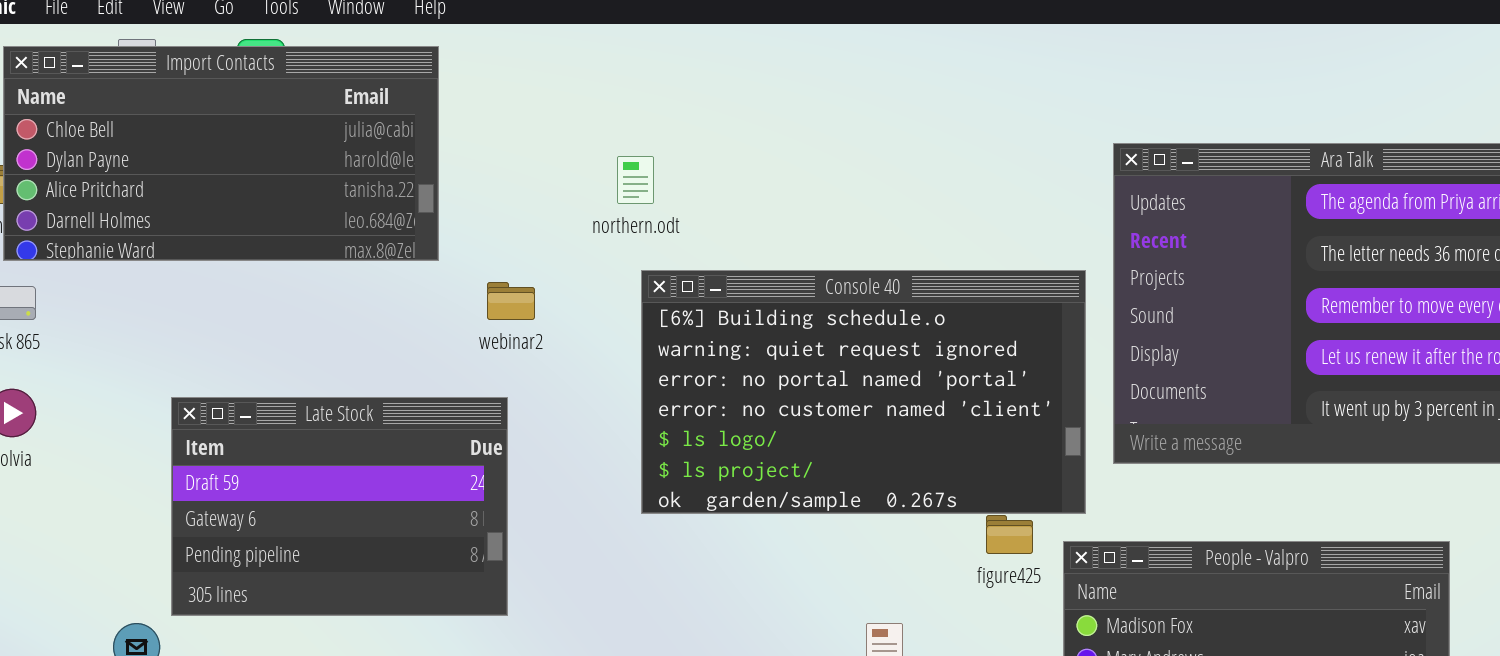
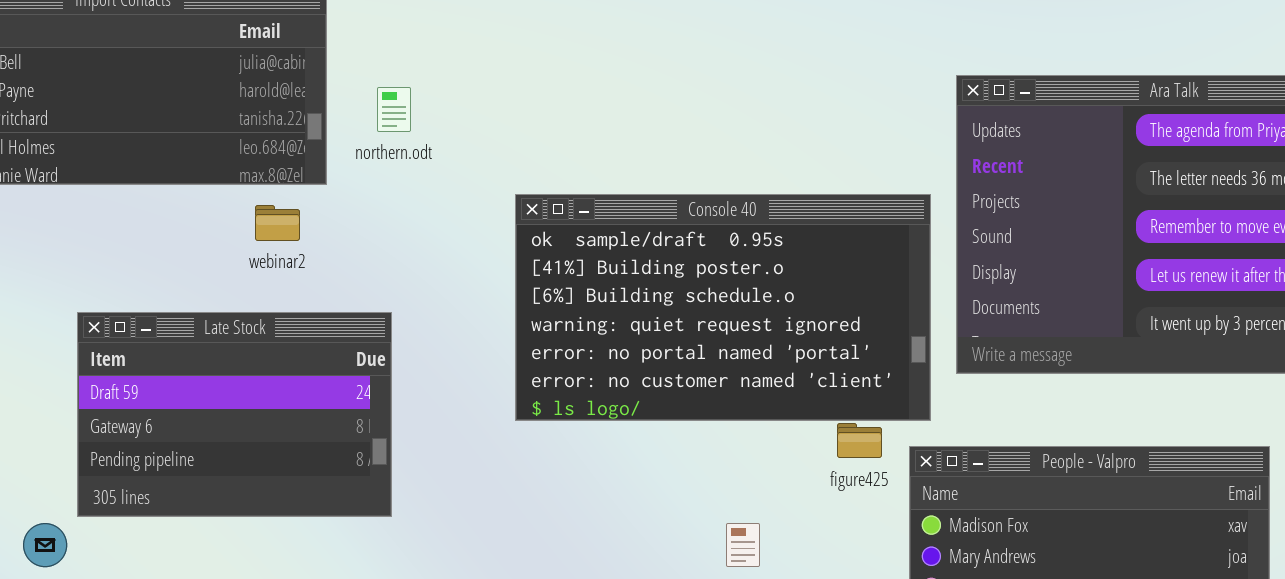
northern.odt: [617,156,654,204] -> [377,87,411,132], moved
Console 40: [641,270,1086,514] -> [515,194,931,421], scrolled up 2 rows
webinar2: [487,282,535,320] -> [255,205,300,241], moved

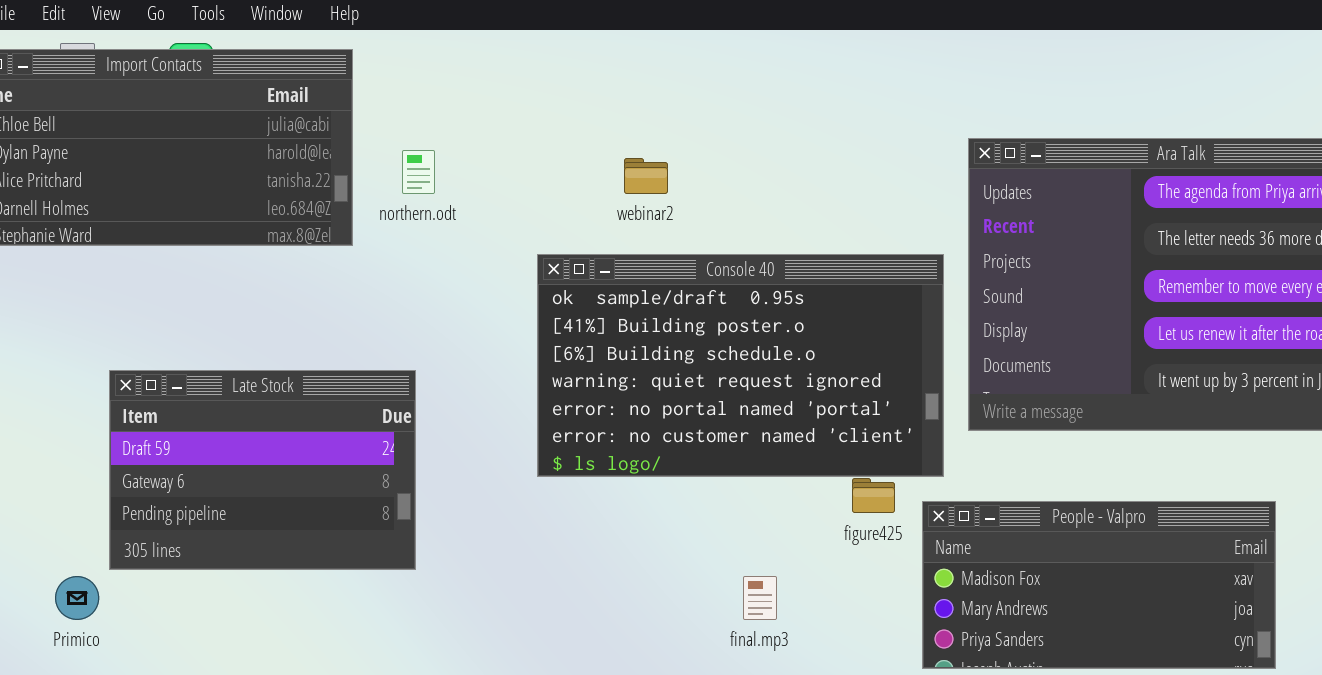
webinar2: [255,205,300,241] -> [624,158,668,194], moved

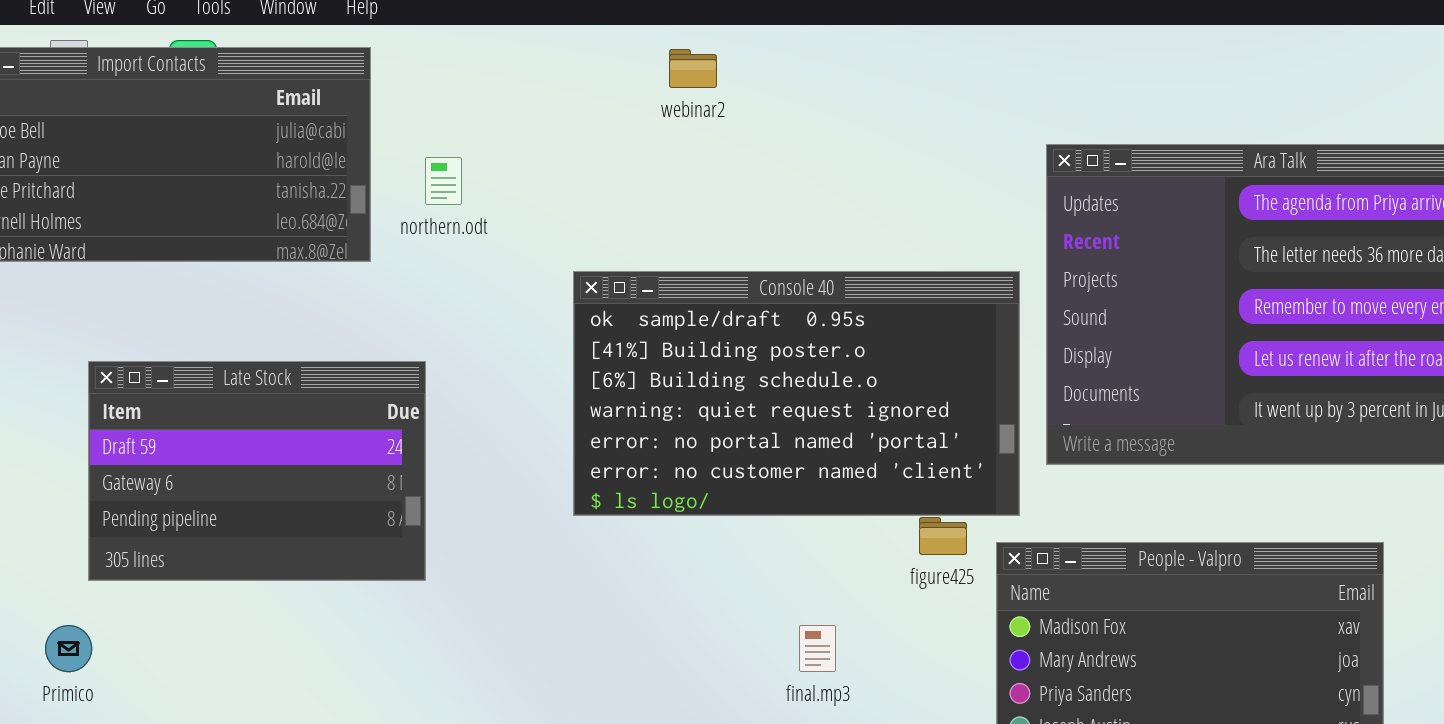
webinar2: [624,158,668,194] -> [669,49,717,88], moved
Late Stock: [109,370,416,570] -> [88,361,426,581], moved

